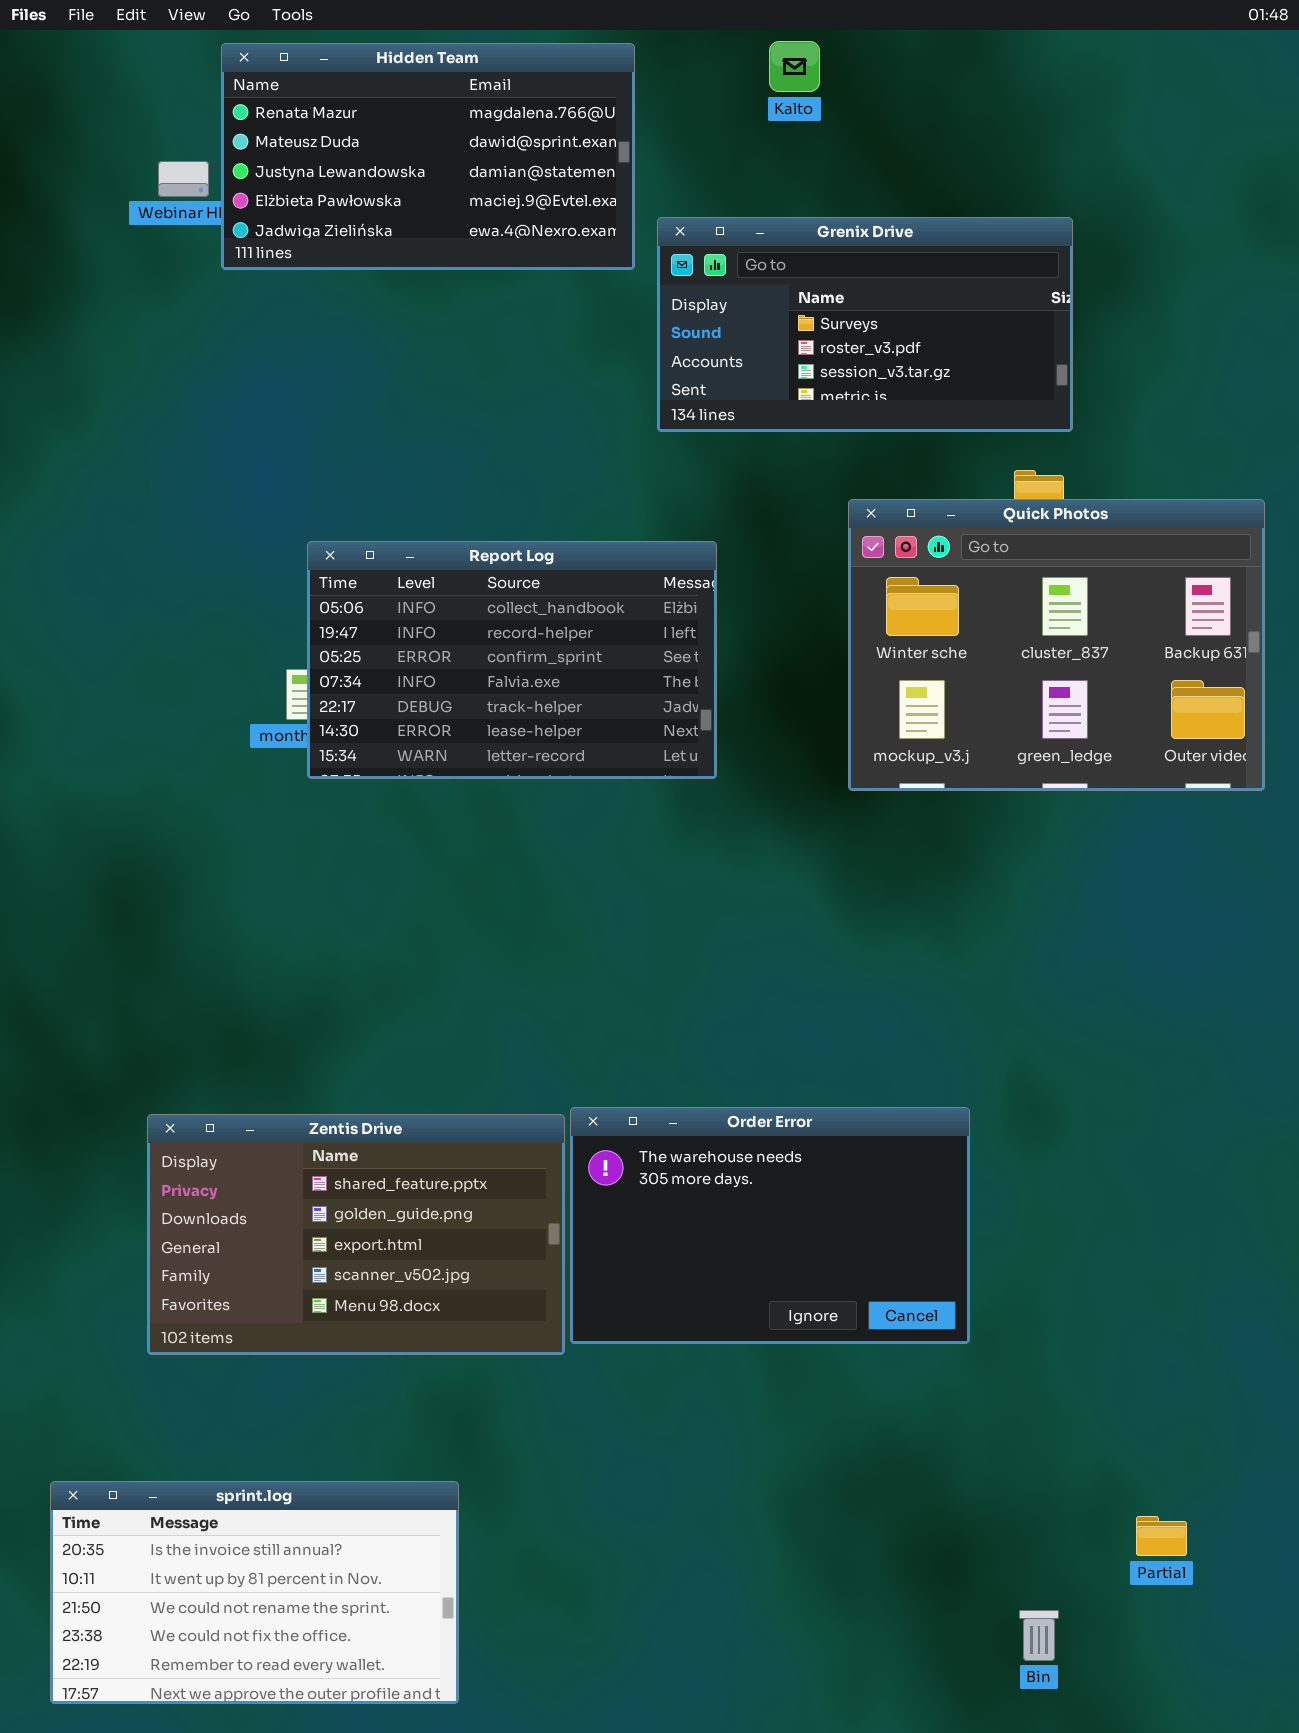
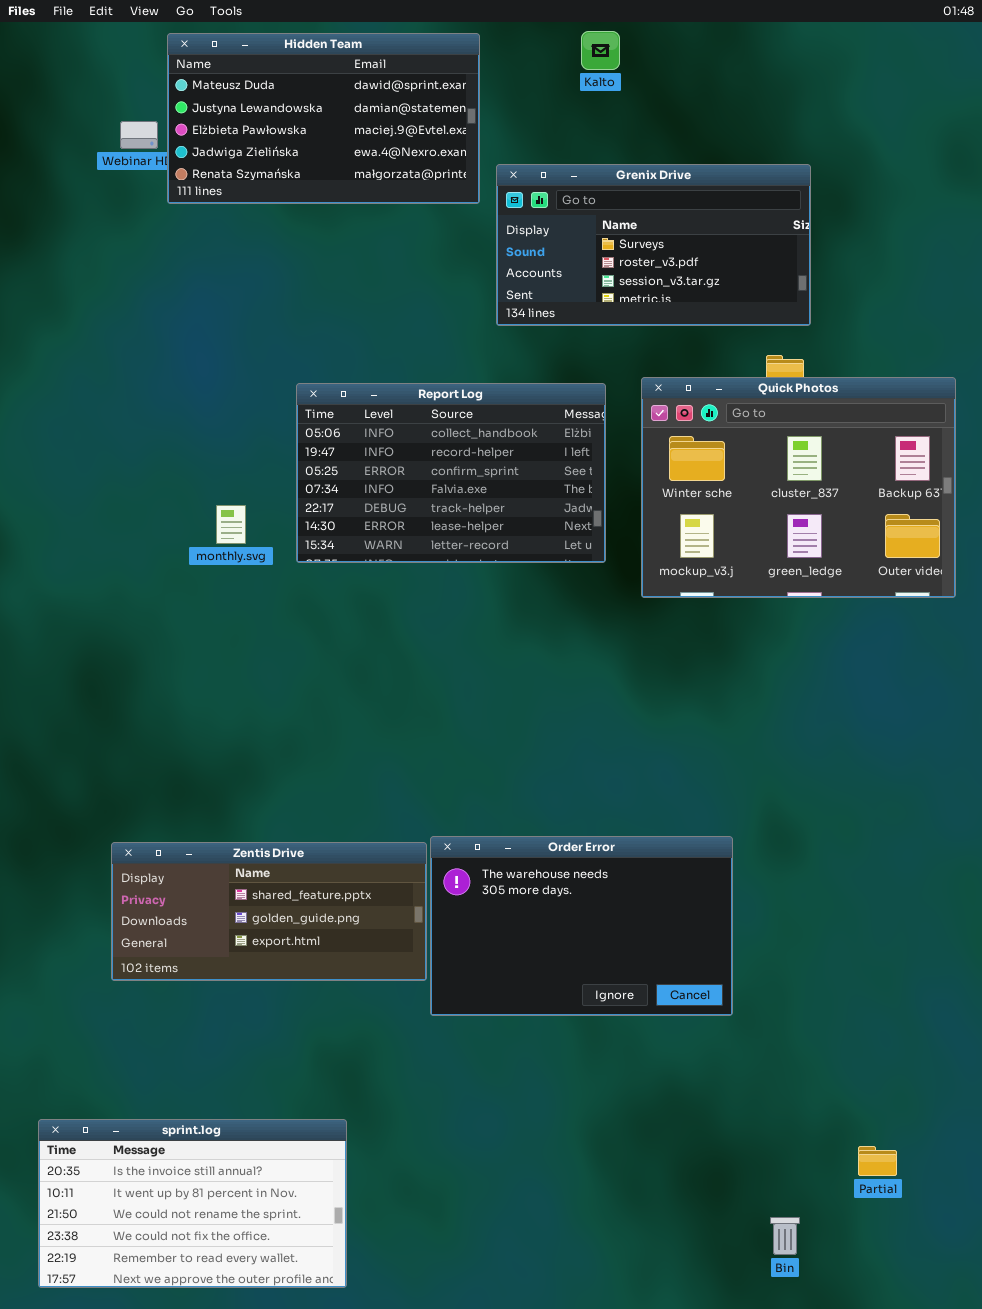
Hidden Team: [221,43,635,270] -> [167,33,480,204], scrolled down 1 row
Report Log: [307,541,717,779] -> [296,383,606,563], moved
Zentis Drive: [147,1114,565,1355] -> [111,842,427,981], resized

